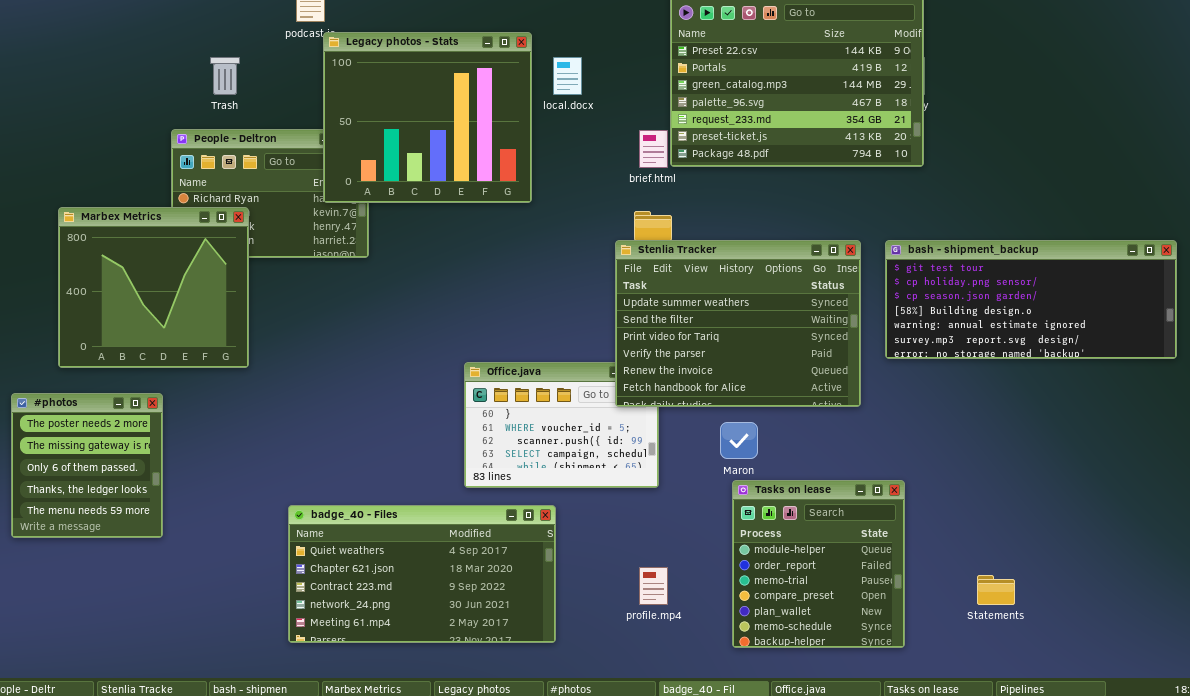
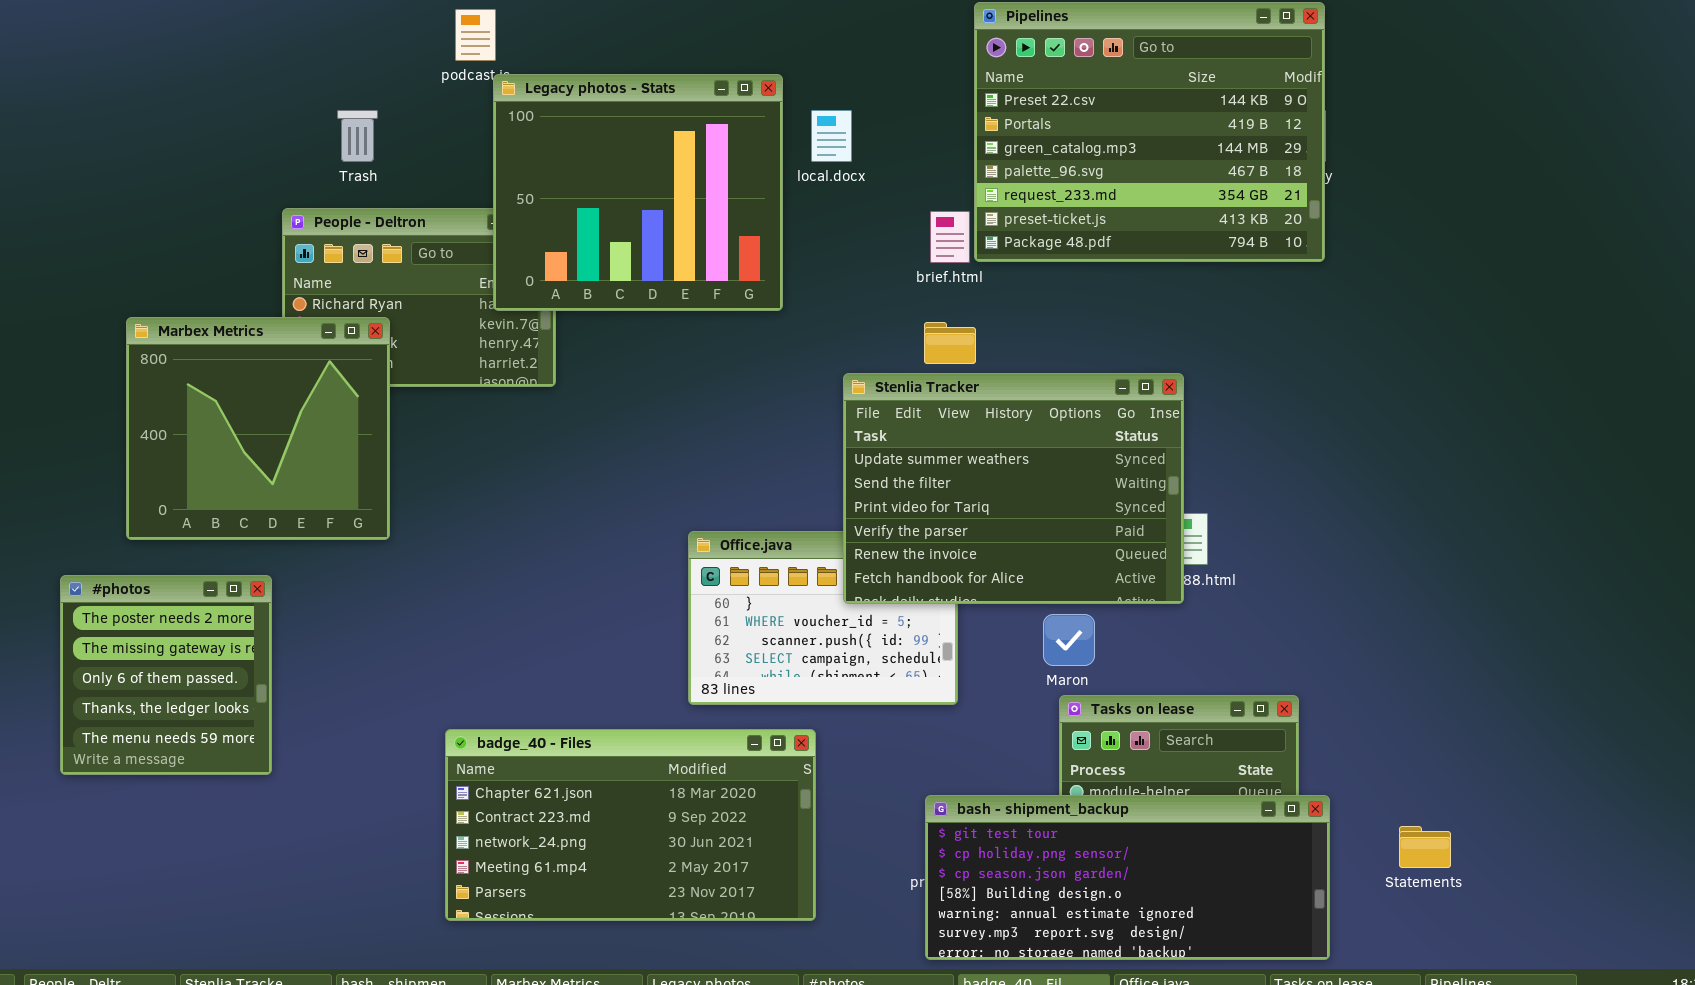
Stenlia Tracker: [615,240,861,407] -> [843,373,1184,604], moved
bash - shipment_backup: [885,240,1177,359] -> [925,795,1330,960], moved
badge_40 - Files: [288,505,556,643] -> [445,729,816,921], scrolled down 1 row

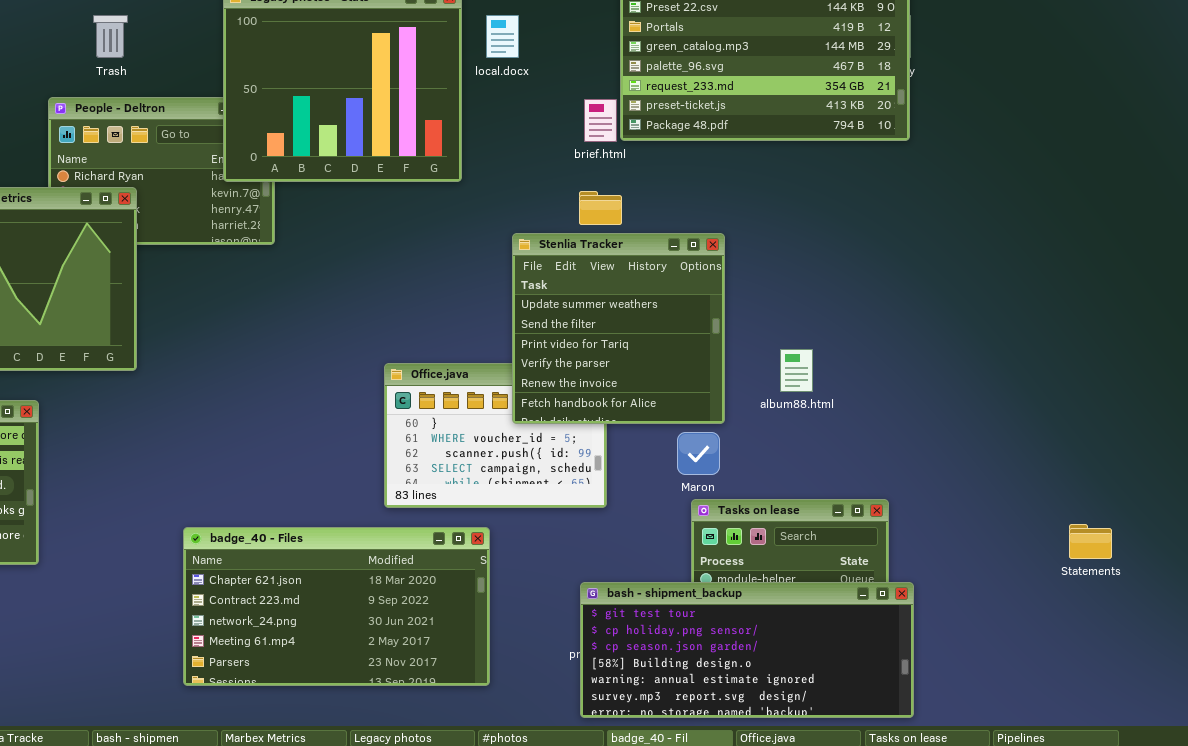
Stenlia Tracker: [843,373,1184,604] -> [512,233,725,424], resized
Statements: [1399,826,1451,868] -> [1069,524,1112,559], moved

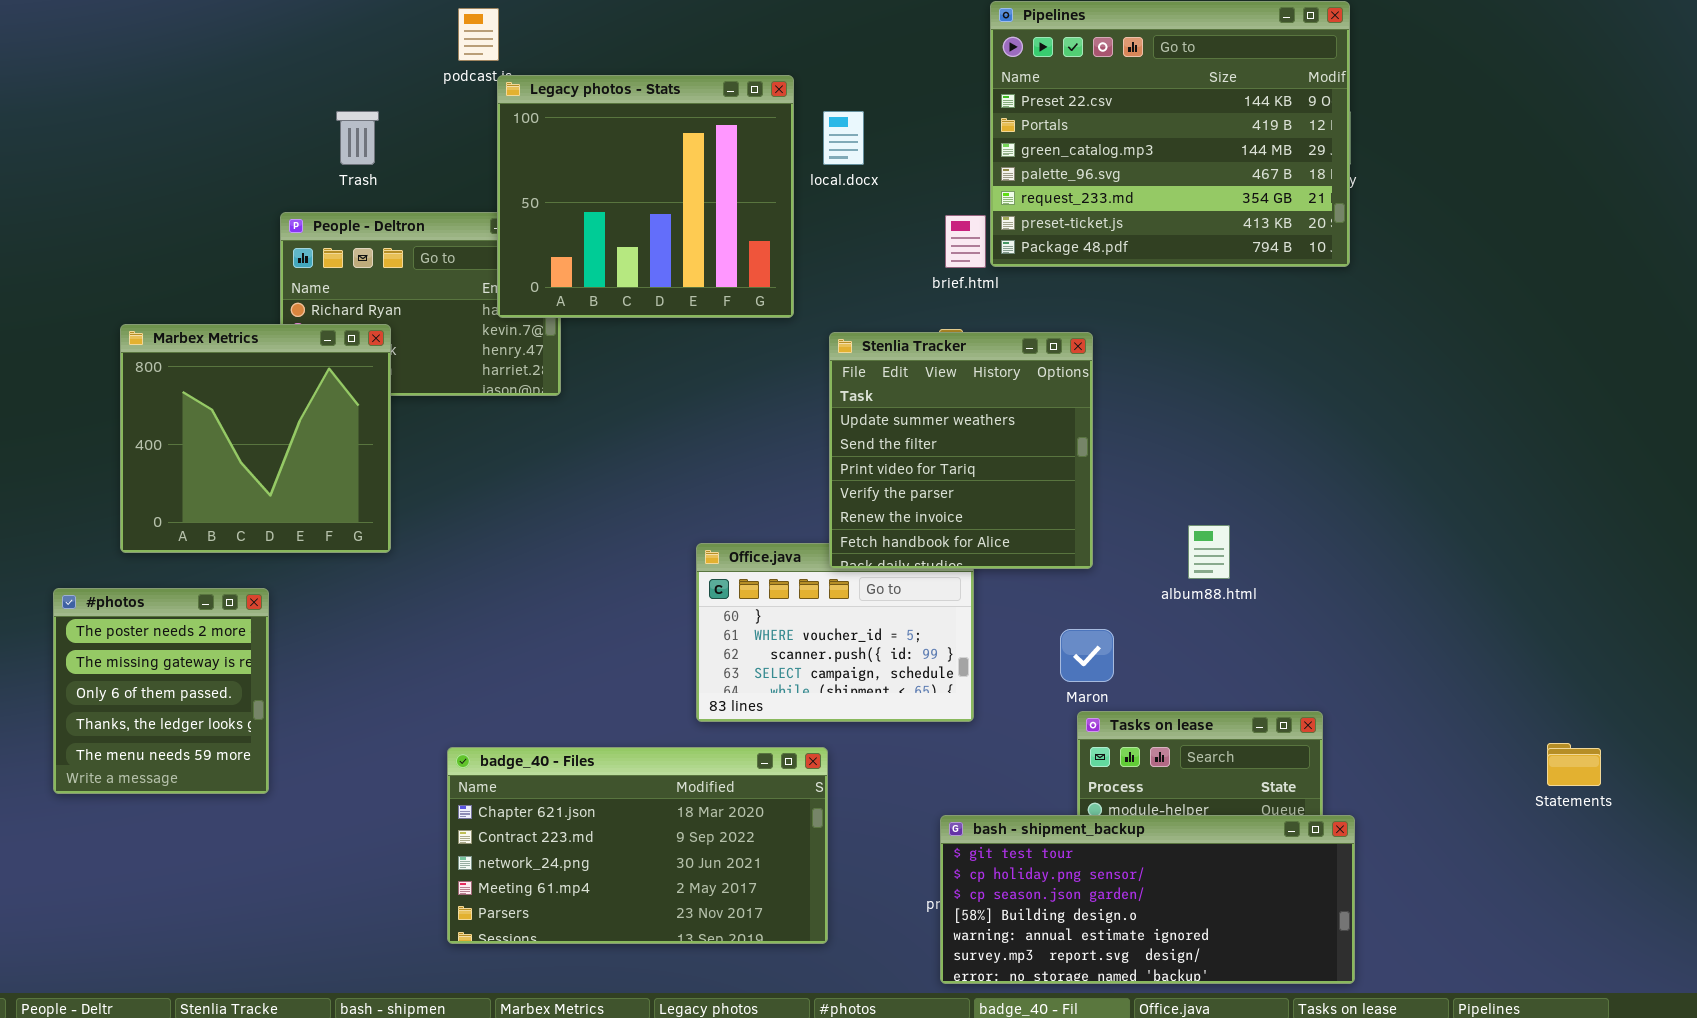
Stenlia Tracker: [512,233,725,424] -> [829,332,1093,569], moved

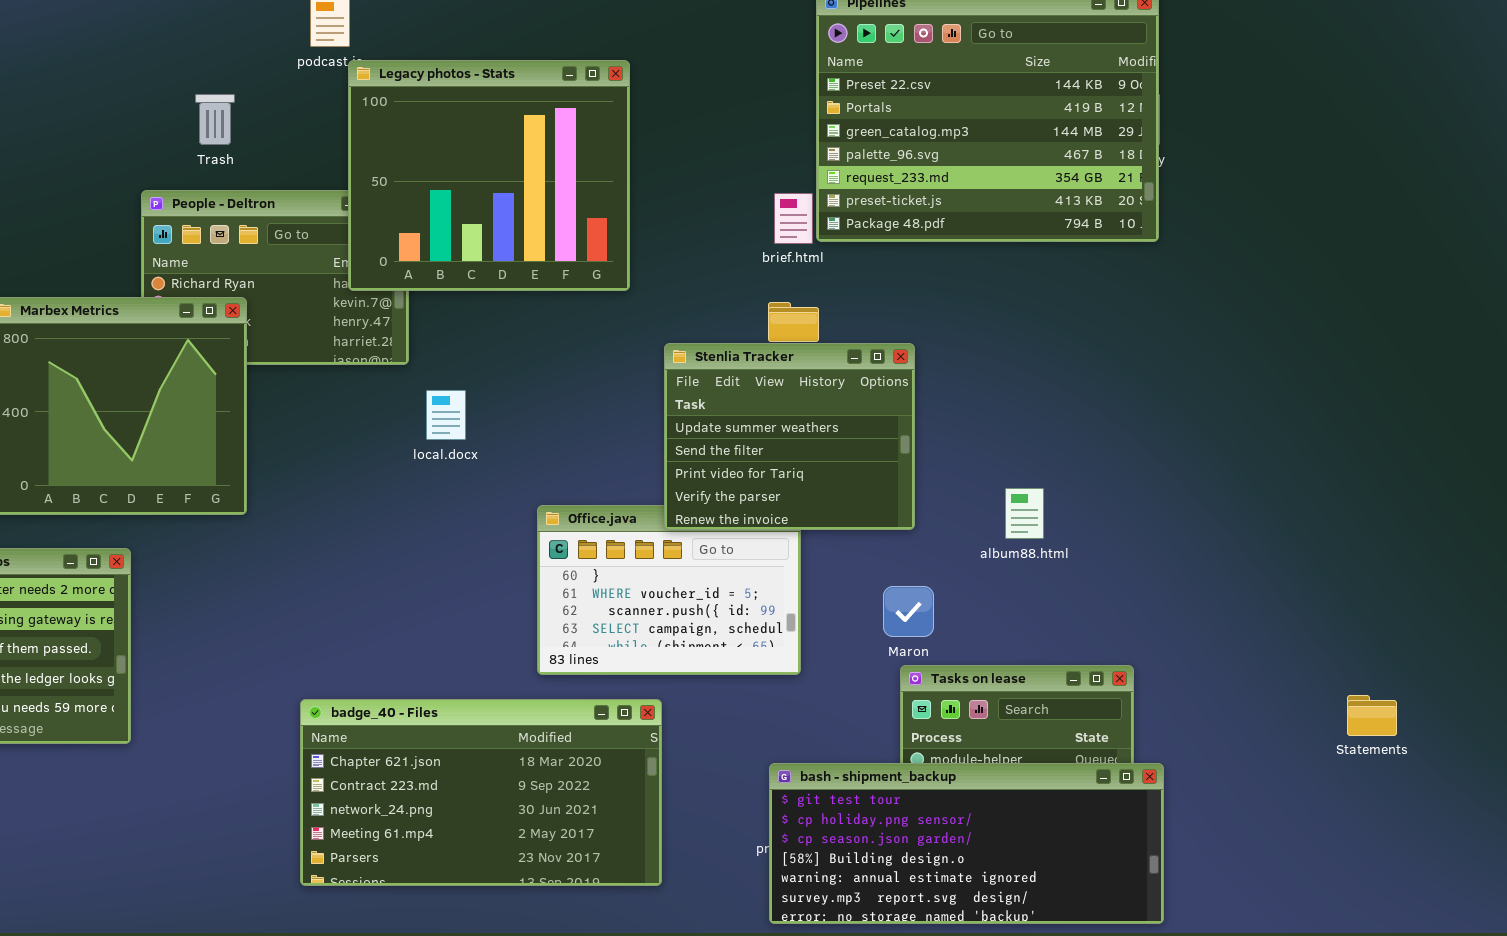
local.docx: [823,111,864,165] -> [426,390,466,440], moved
Stenlia Tracker: [829,332,1093,569] -> [664,343,915,530], resized

